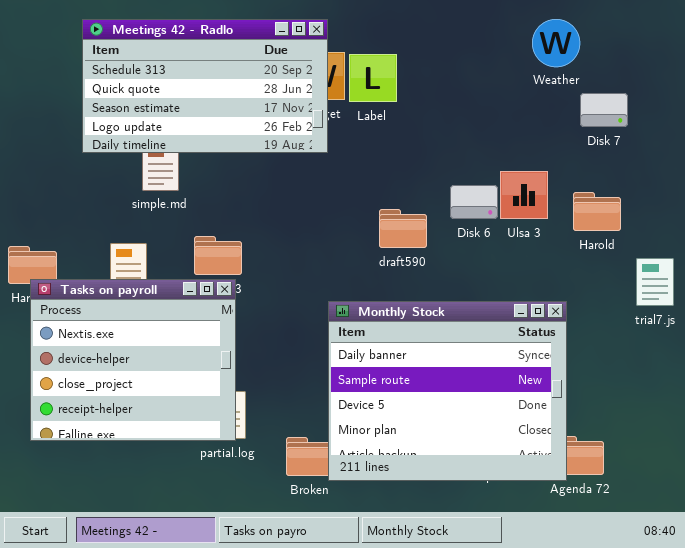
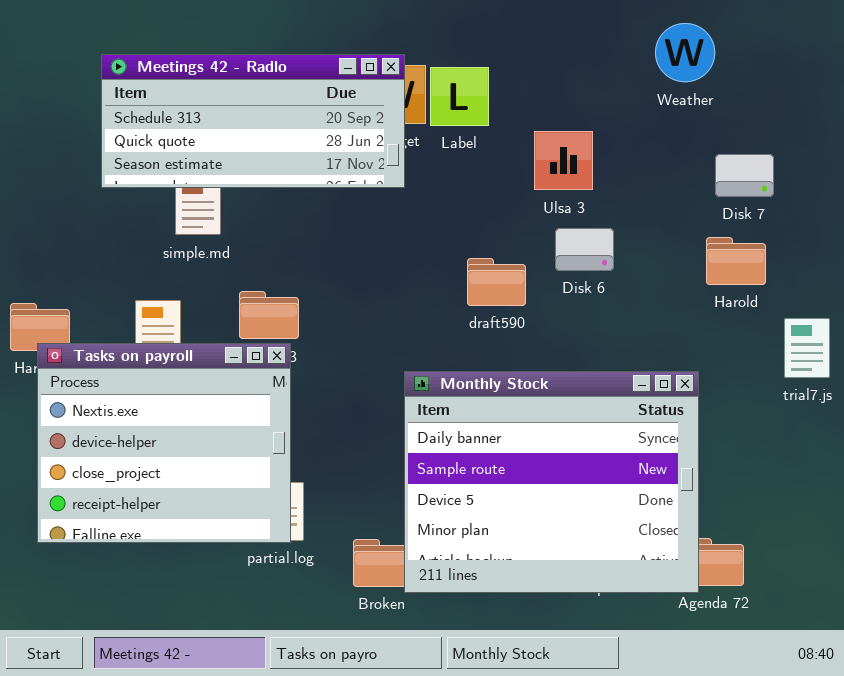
Meetings 42 - Radlo: [82,19,328,153] -> [101,54,405,188], resized
Disk 7: [580,93,628,127] -> [715,154,774,197], moved
Ulsa 3: [500,171,548,219] -> [534,131,593,190], moved

